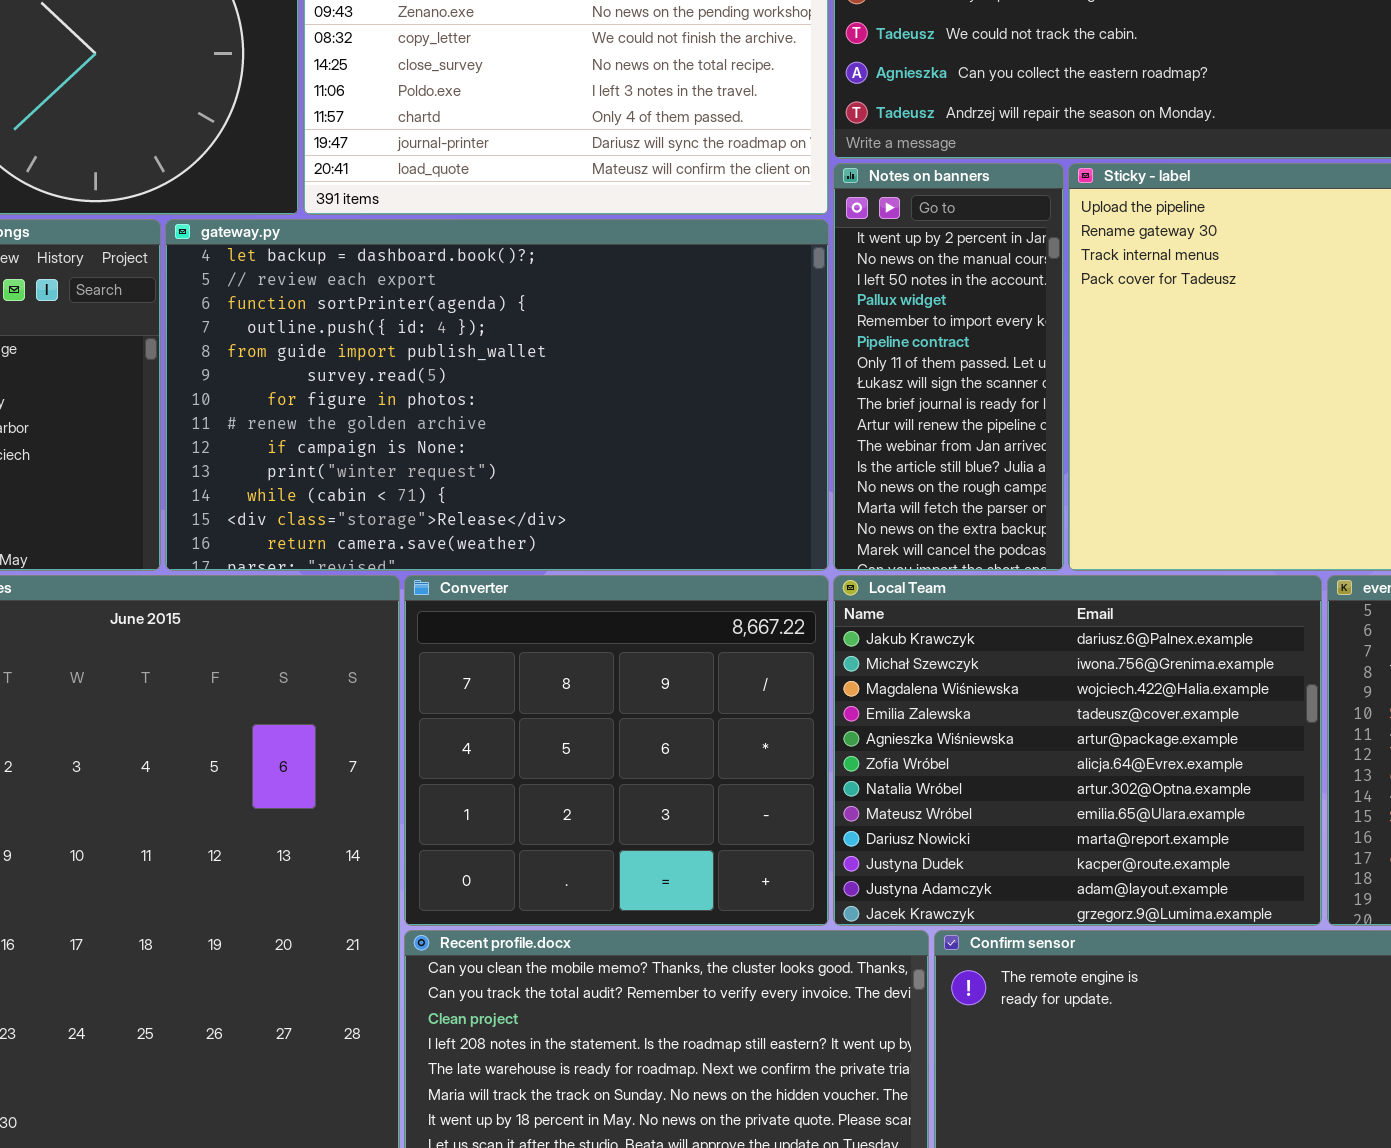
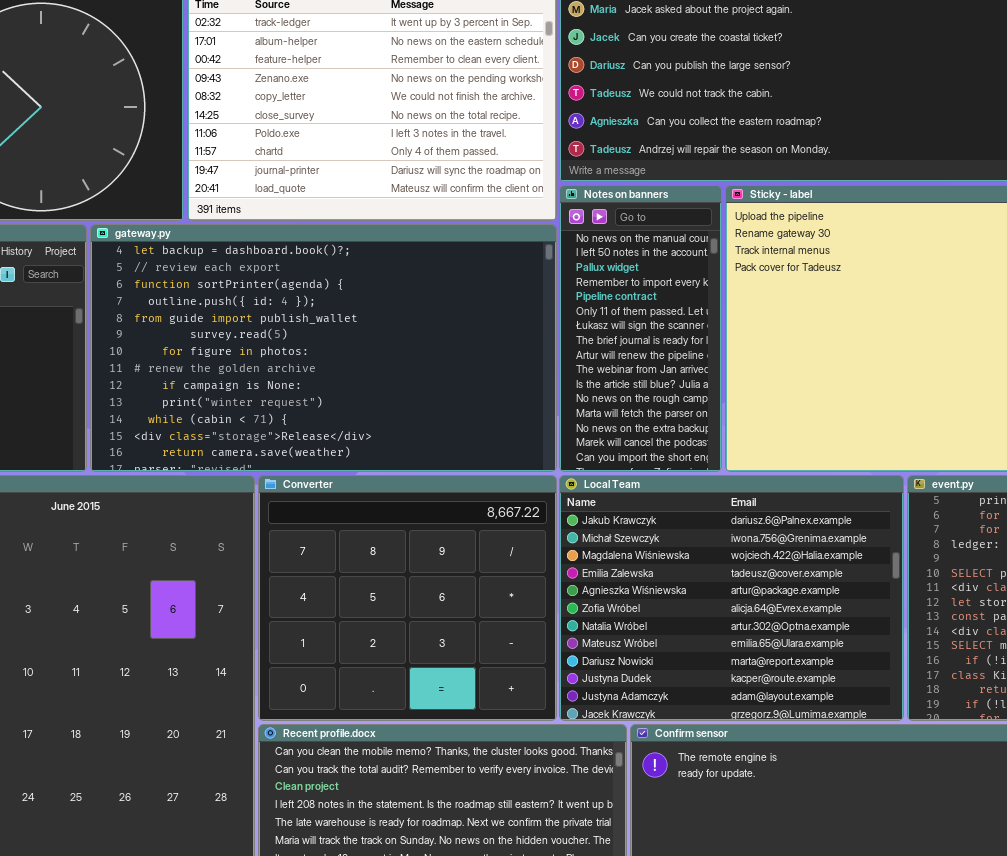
Notes on banners: [833,163,1064,571] -> [559,185,722,472], scrolled down 1 row

